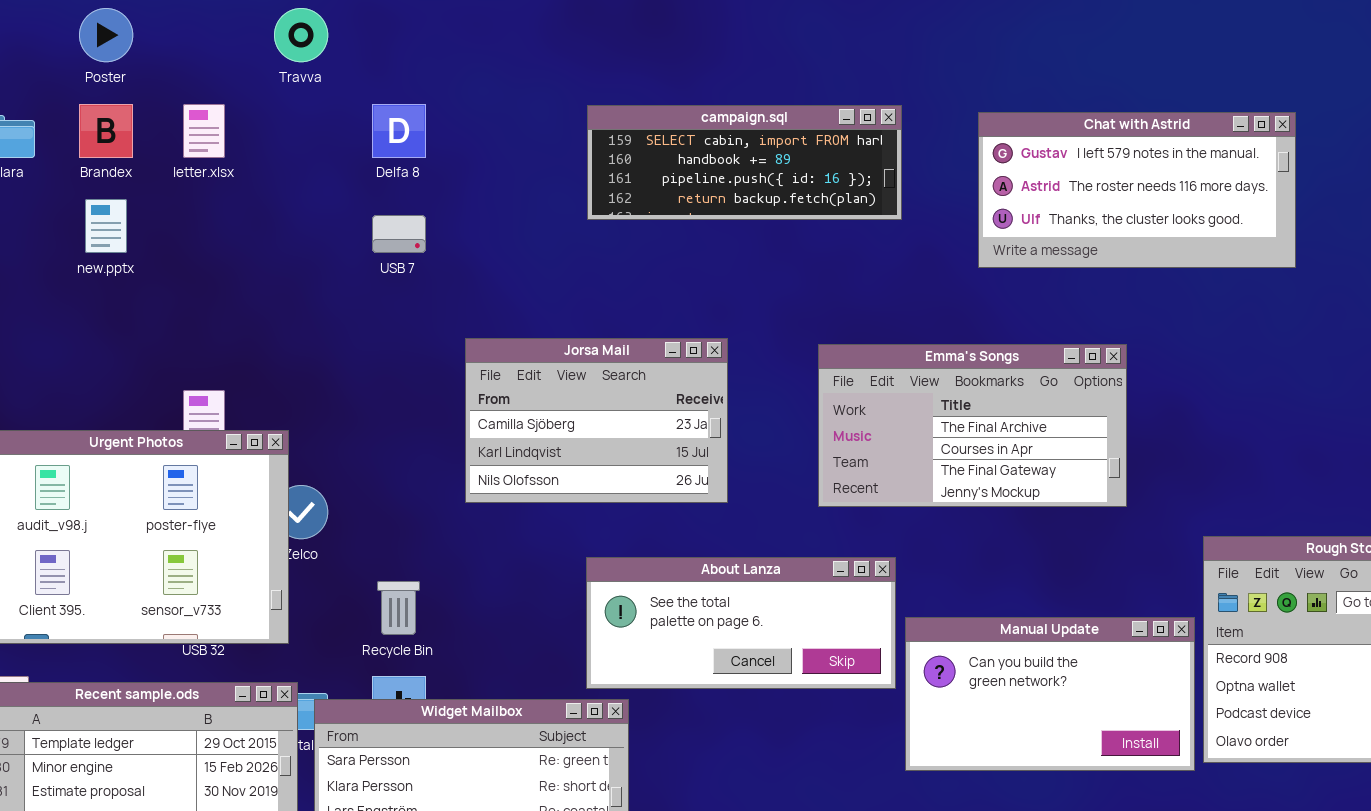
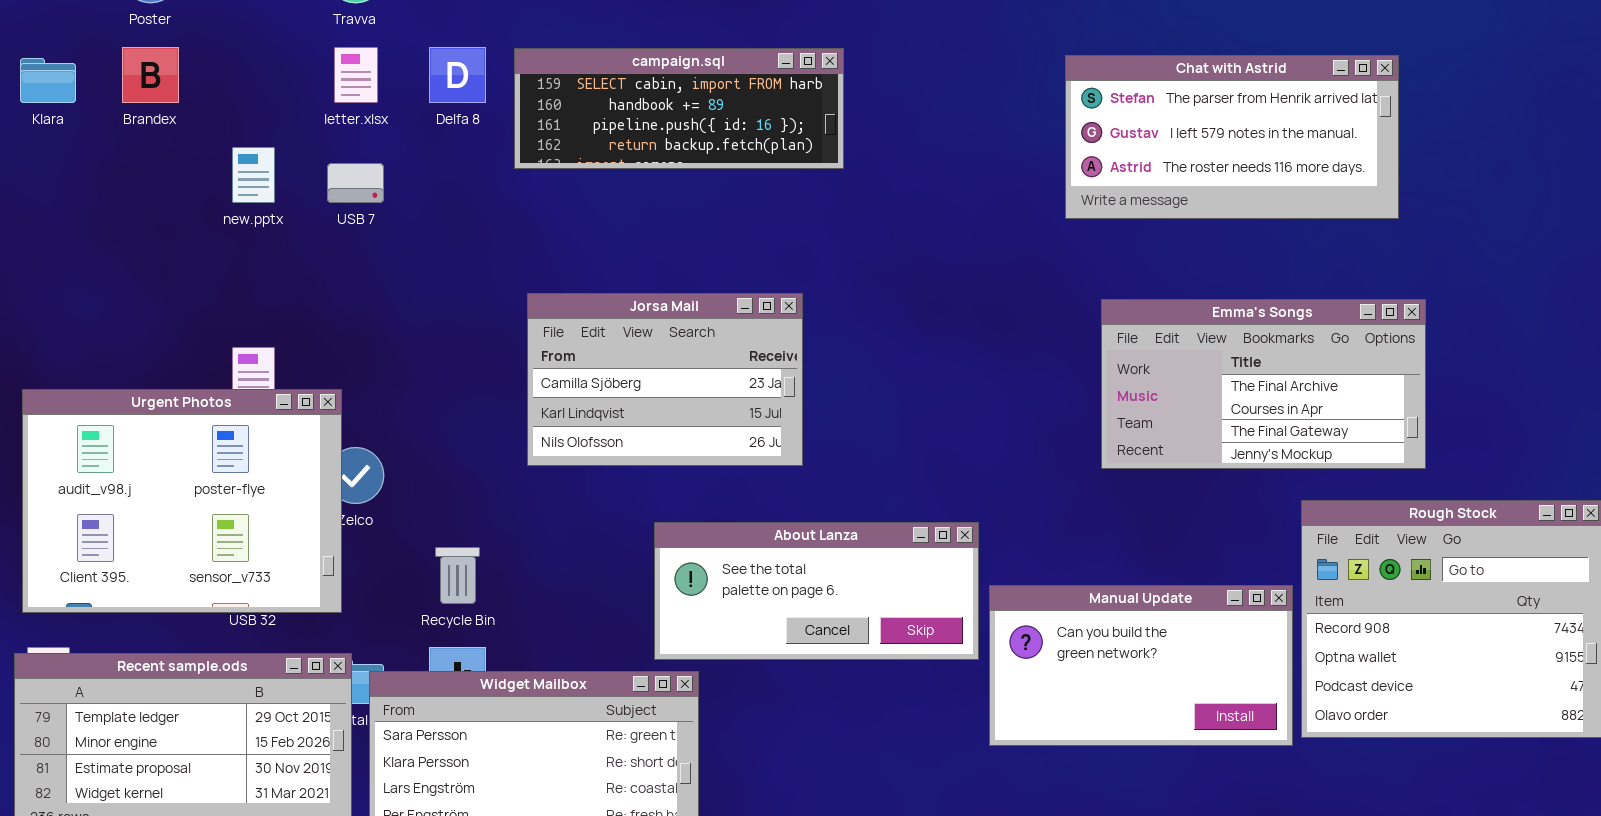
letter.xlsx: [183,104,225,158] -> [334,47,378,103], moved
campaign.sql: [587,105,902,220] -> [514,48,844,169], moved
Chat with Astrid: [978,112,1296,268] -> [1065,55,1399,219], scrolled up 1 row
new.pptx: [85,199,127,253] -> [232,147,275,203], moved
USB 7: [372,215,426,253] -> [327,163,384,203], moved
Emma's Songs: [818,344,1127,507] -> [1101,299,1426,469], moved

